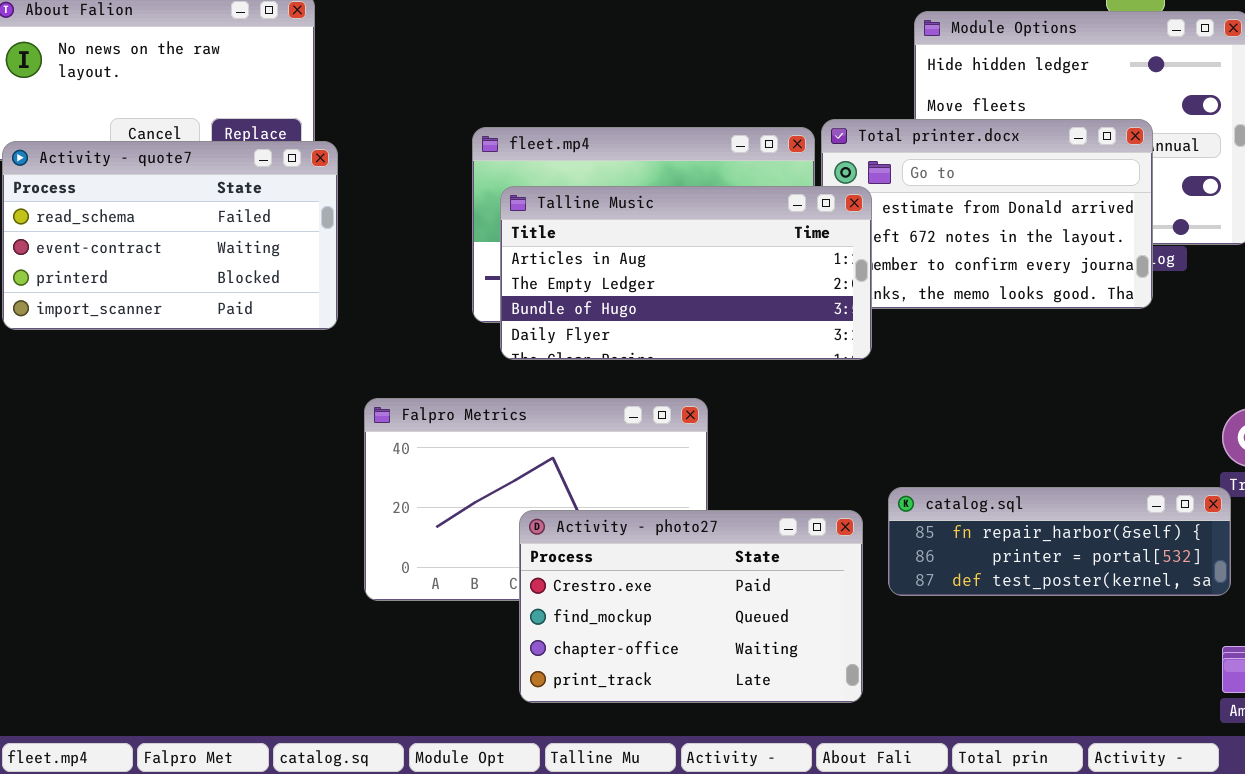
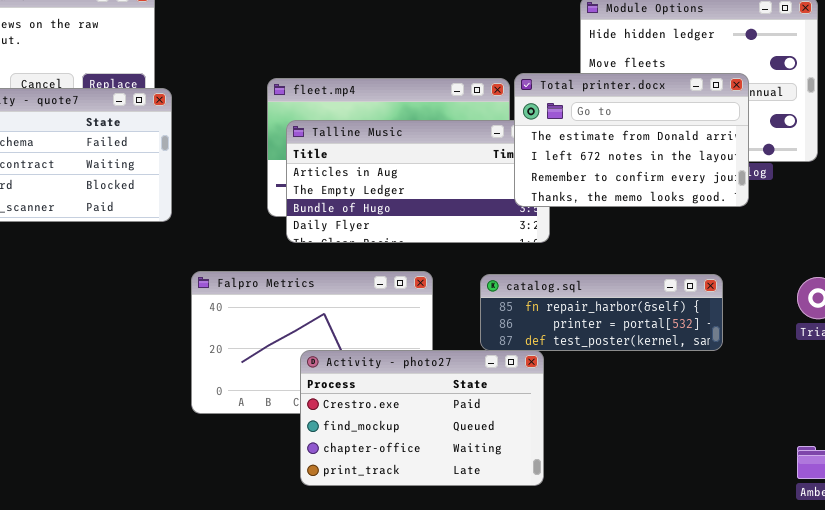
Total printer.docx: [821,119,1153,309] -> [514,73,749,207], raised
catalog.sql: [888,487,1231,596] -> [480,274,723,351], moved

